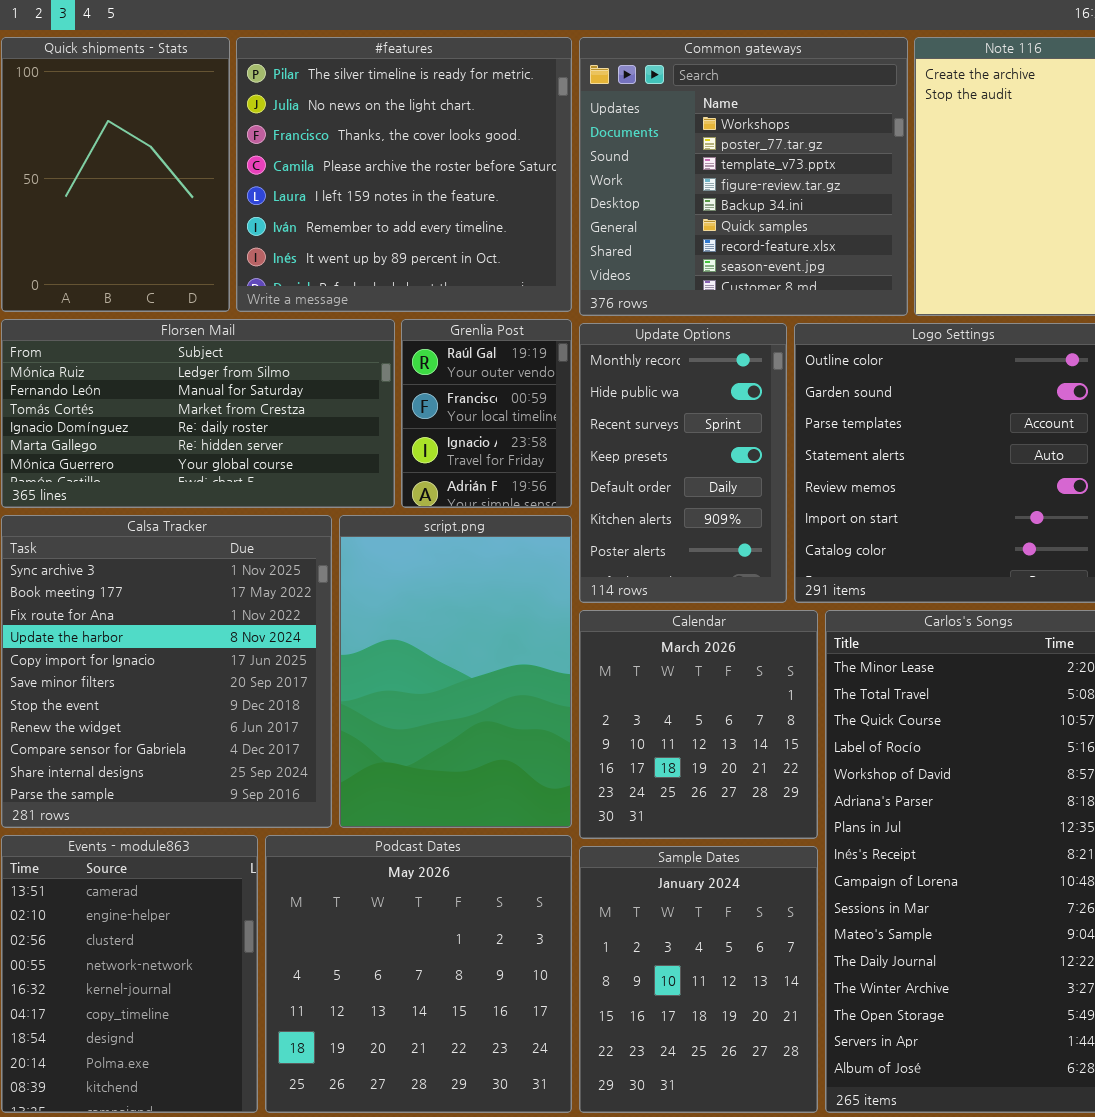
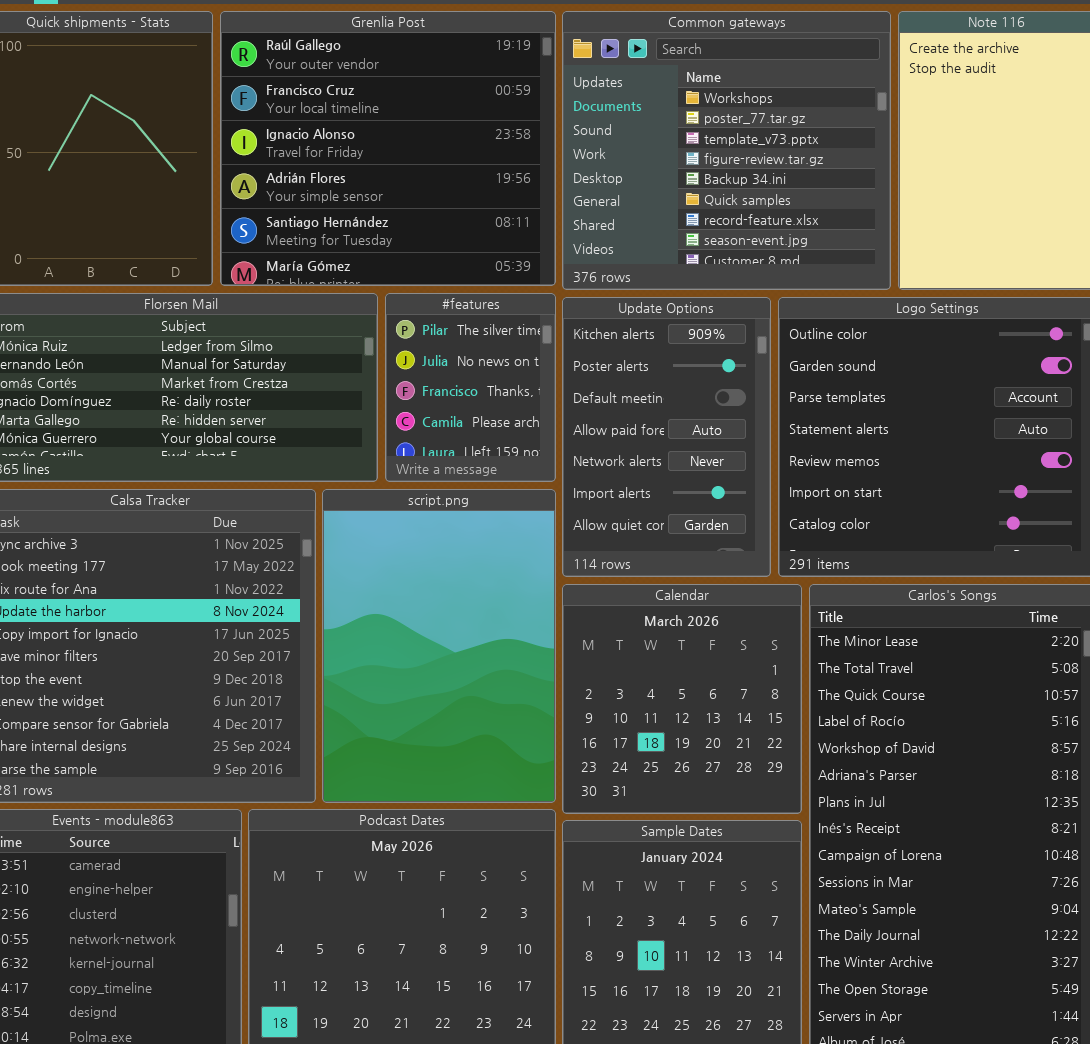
#features: [236,37,572,312] -> [385,293,556,482], moved, resized
Grenlia Post: [401,319,572,508] -> [220,11,556,286], moved, resized
Update Options: [579,323,787,603] -> [562,297,771,577], scrolled down 5 rows

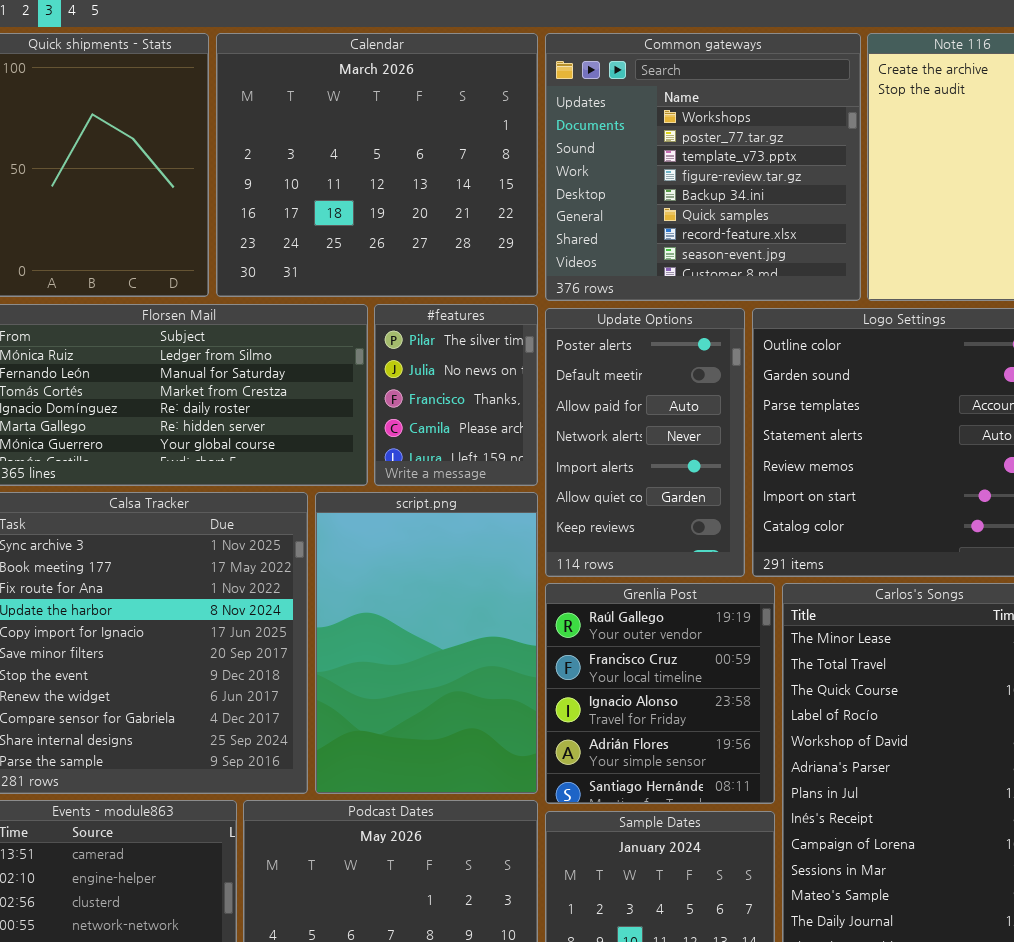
Grenlia Post: [220,11,556,286] -> [545,583,775,804], moved, resized
Update Options: [562,297,771,577] -> [545,308,745,577], scrolled down 1 row
Calendar: [562,584,802,814] -> [216,33,538,297], moved, resized

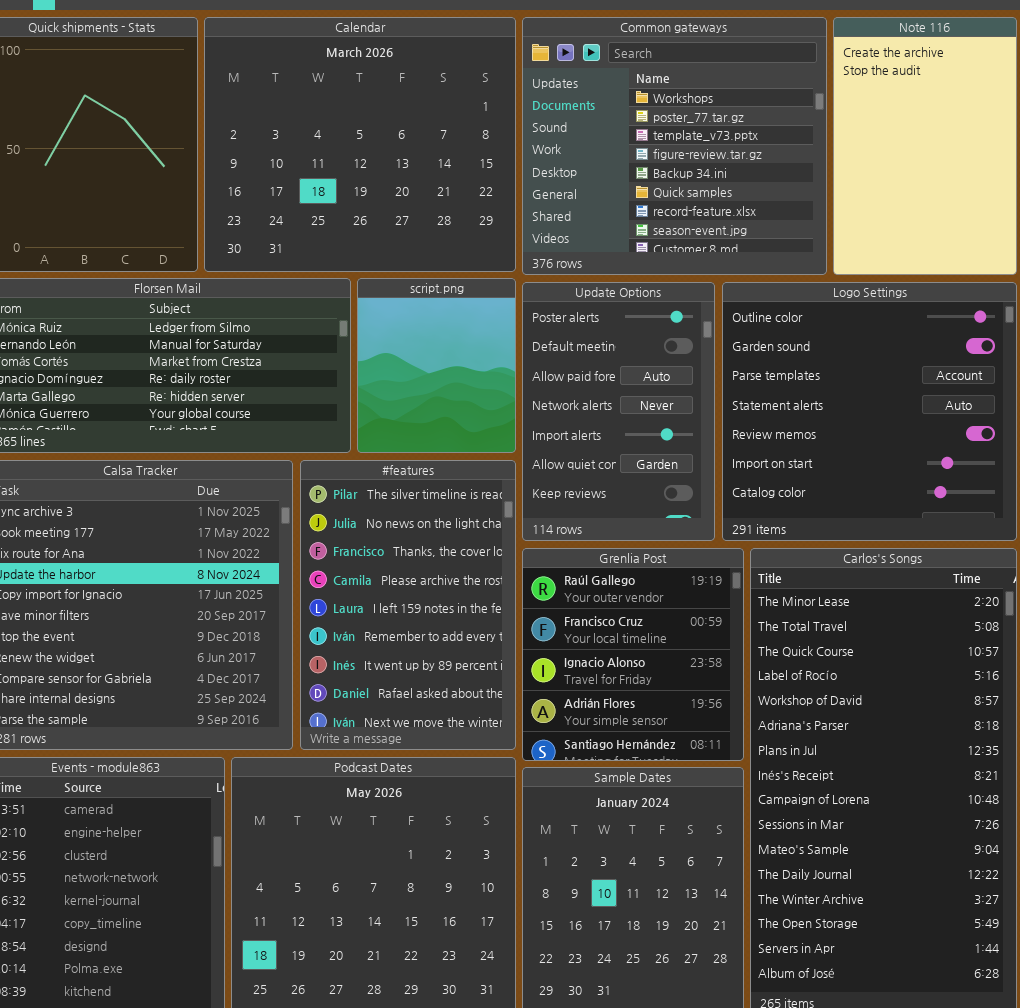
#features: [374,304,538,486] -> [300,460,516,750], moved, resized
script.png: [315,492,538,794] -> [357,278,516,453], moved, resized

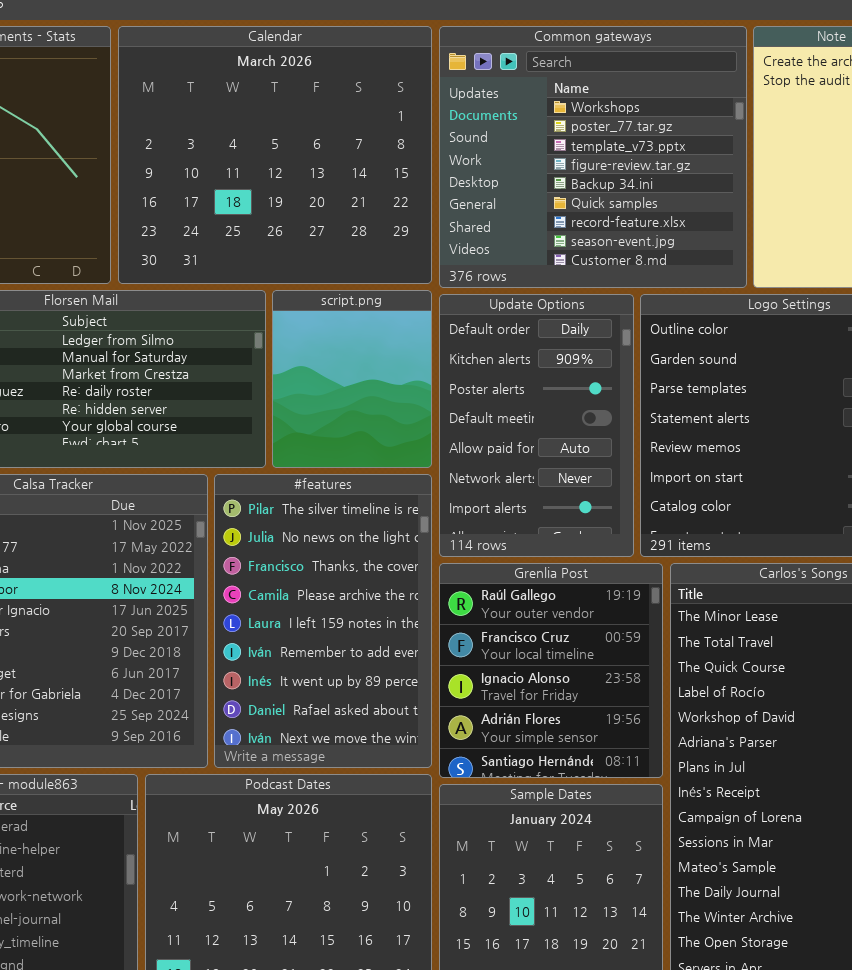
Update Options: [522,282,715,541] -> [439,294,634,557], scrolled up 2 rows

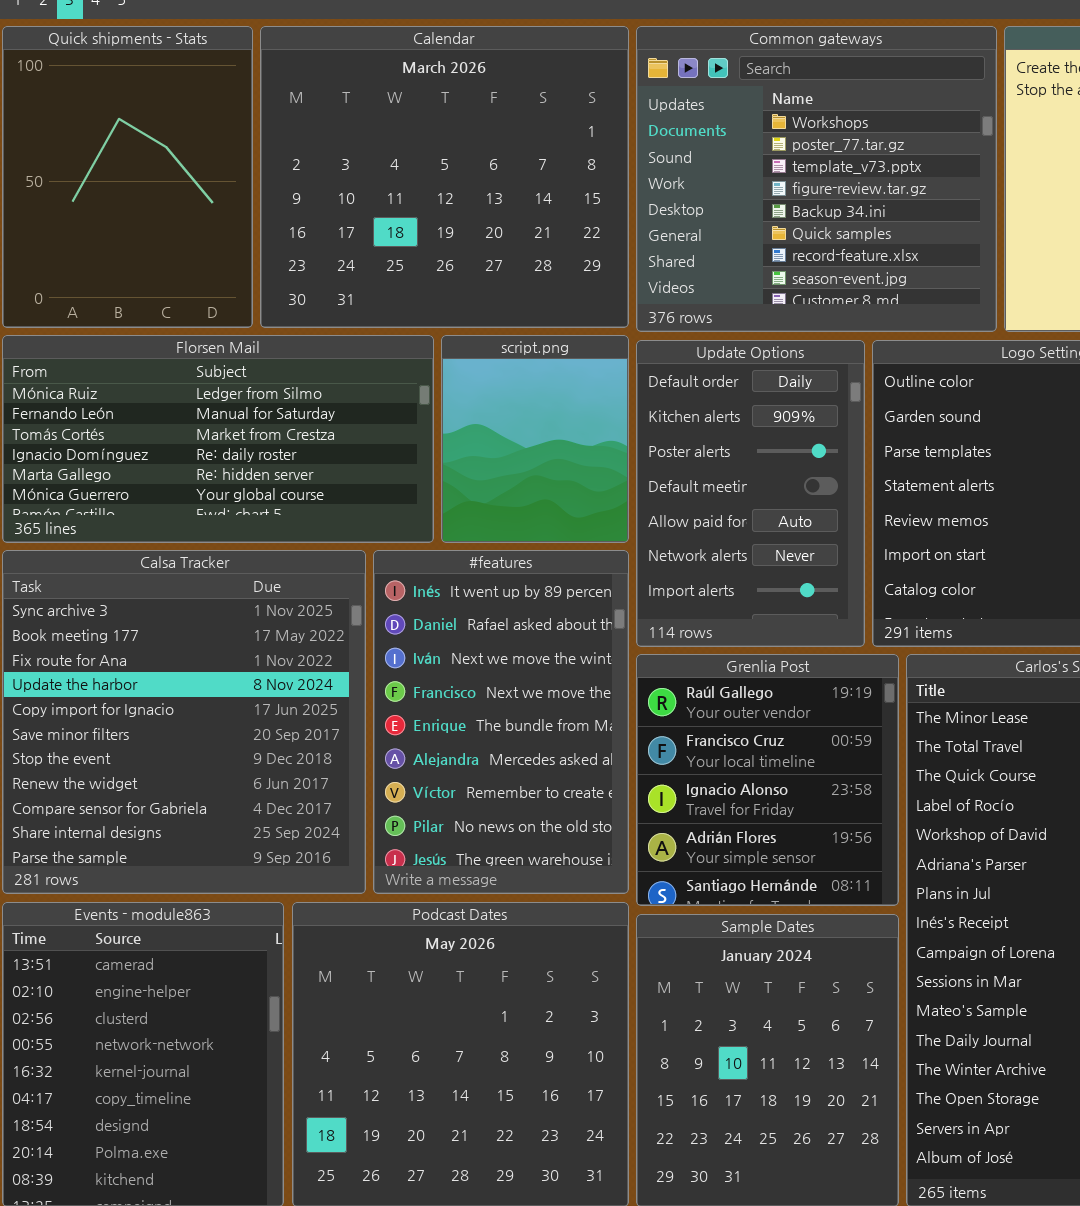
#features: [214,474,432,768] -> [373,550,629,894], scrolled down 6 rows

